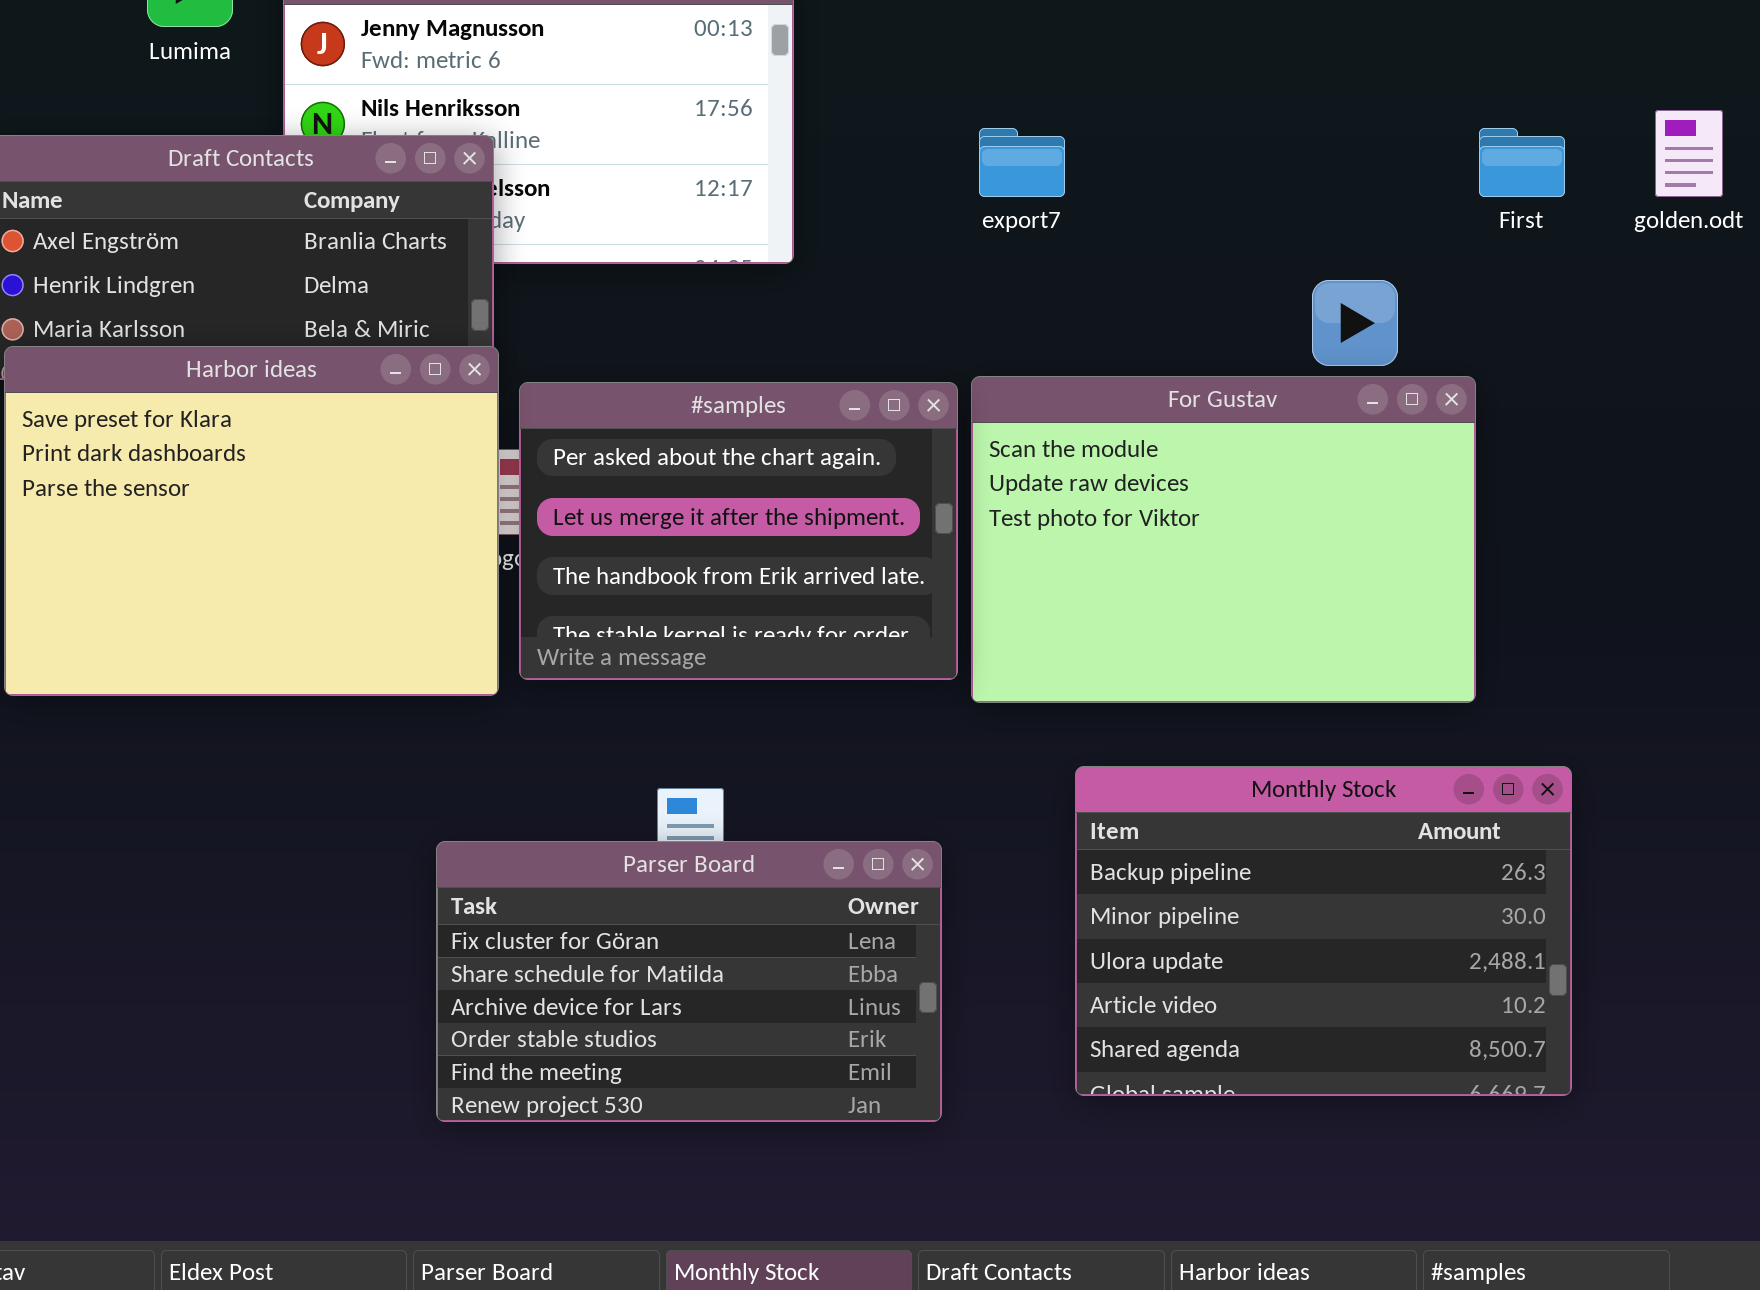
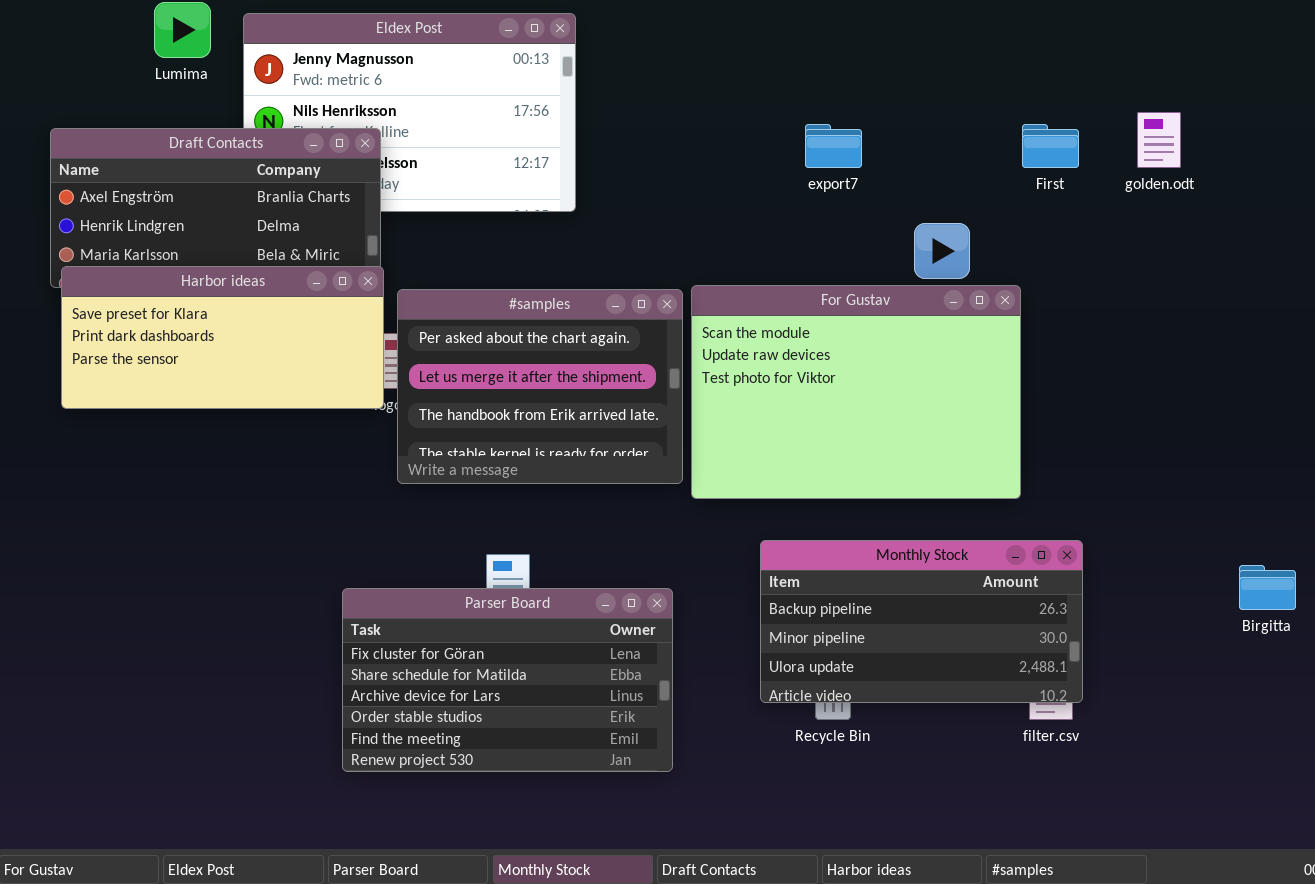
export7: [979,128,1065,197] -> [805,124,862,168], moved
Harbor ideas: [4,346,499,696] -> [61,266,384,409], resized
Monthly Stock: [1075,766,1572,1096] -> [760,540,1083,703], resized

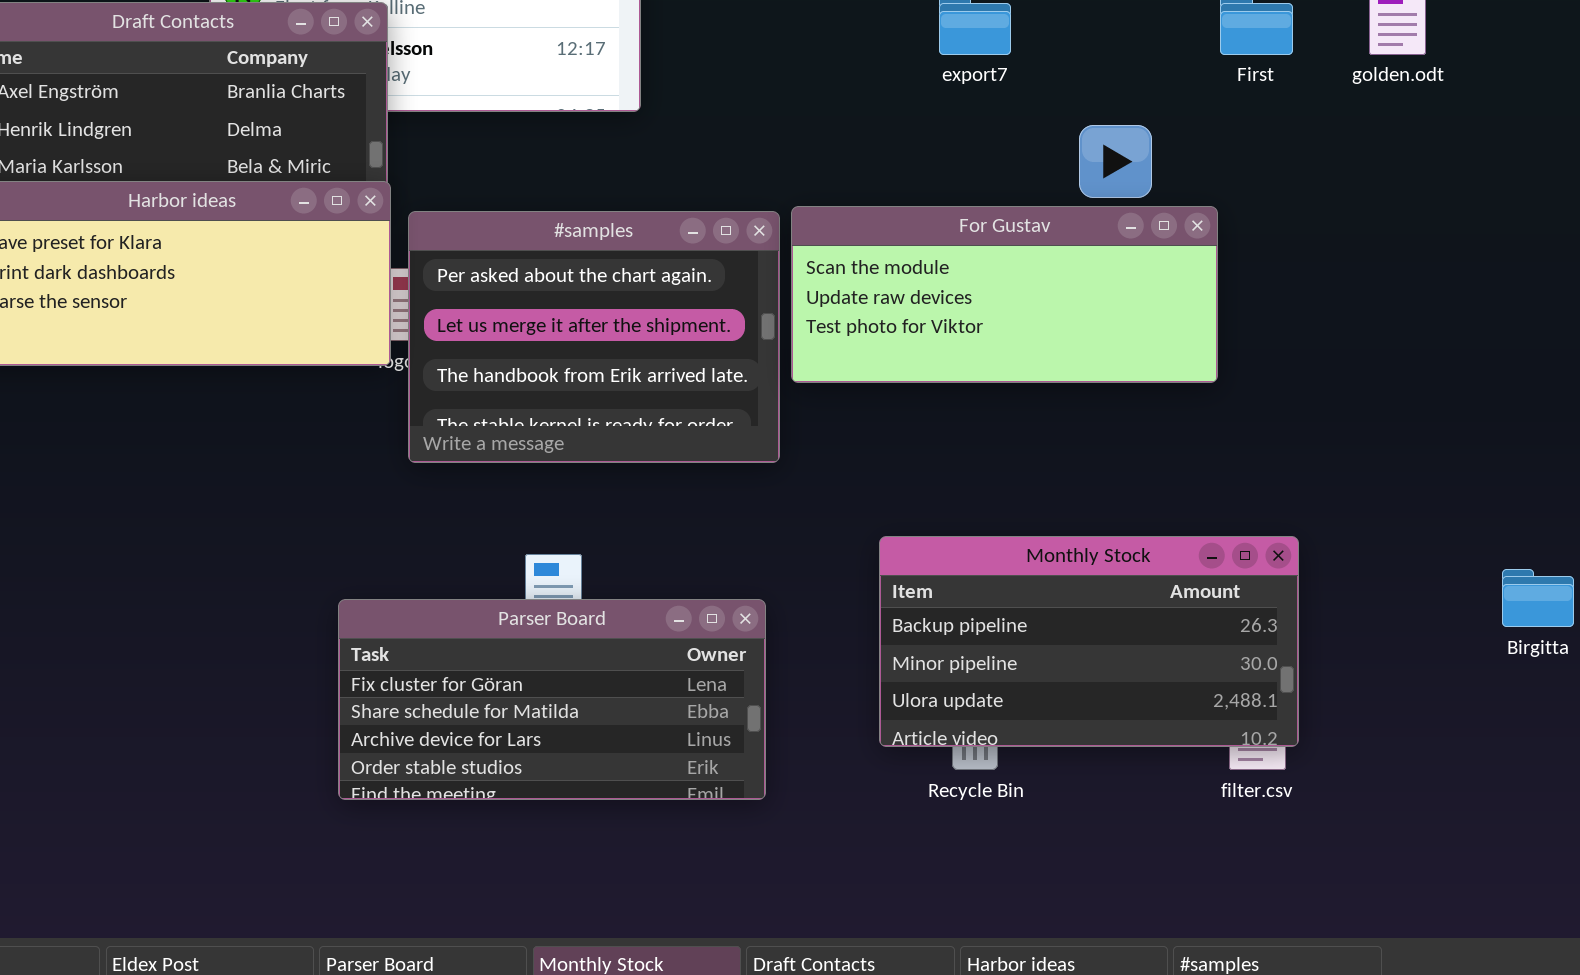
For Gustav: [691,285,1021,499] -> [791,206,1218,383], resized
Parser Board: [342,588,673,772] -> [338,599,766,800], resized

